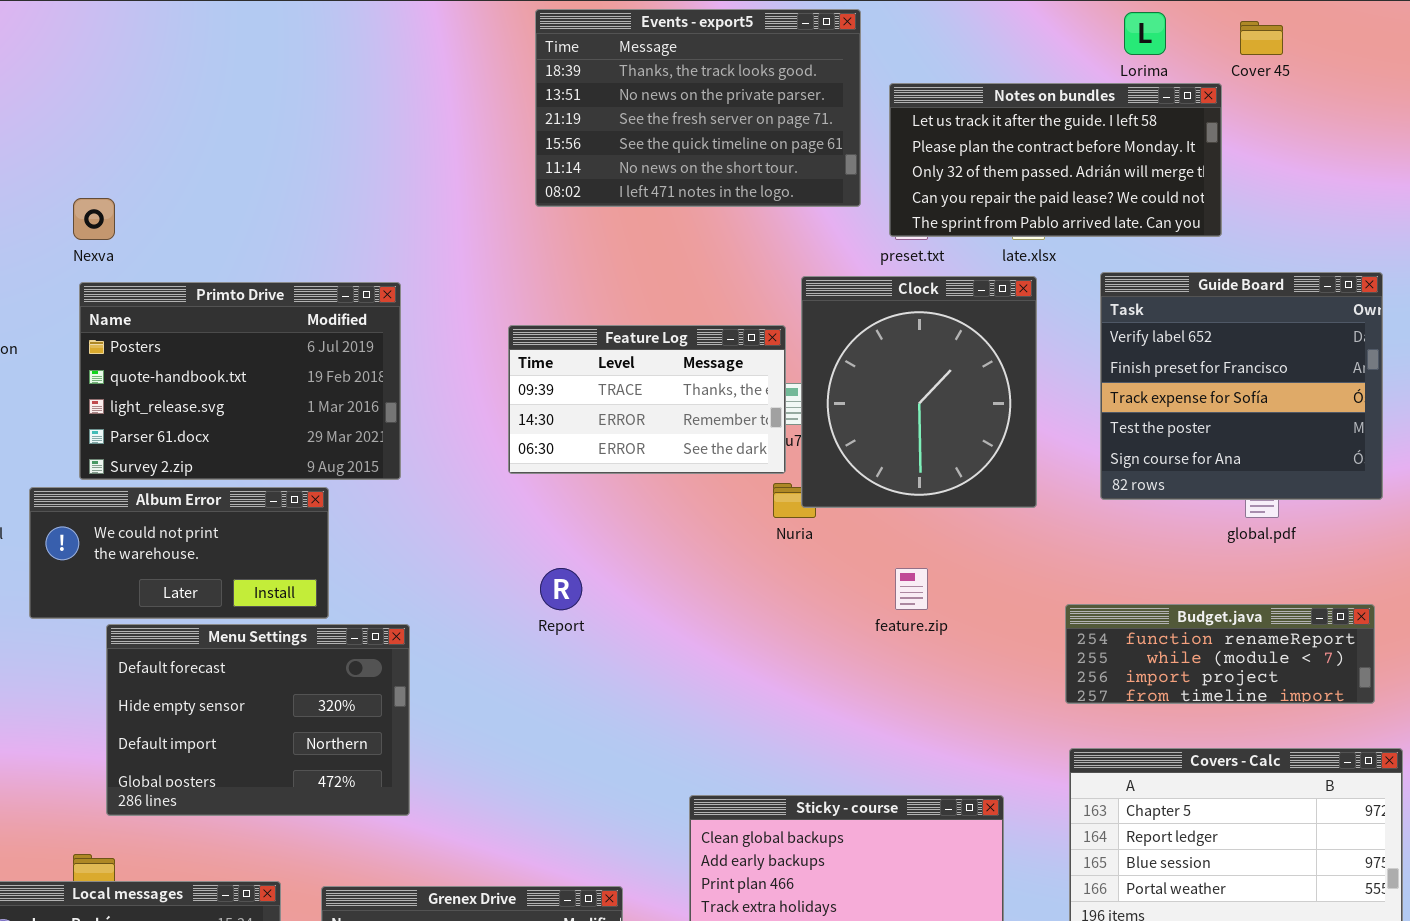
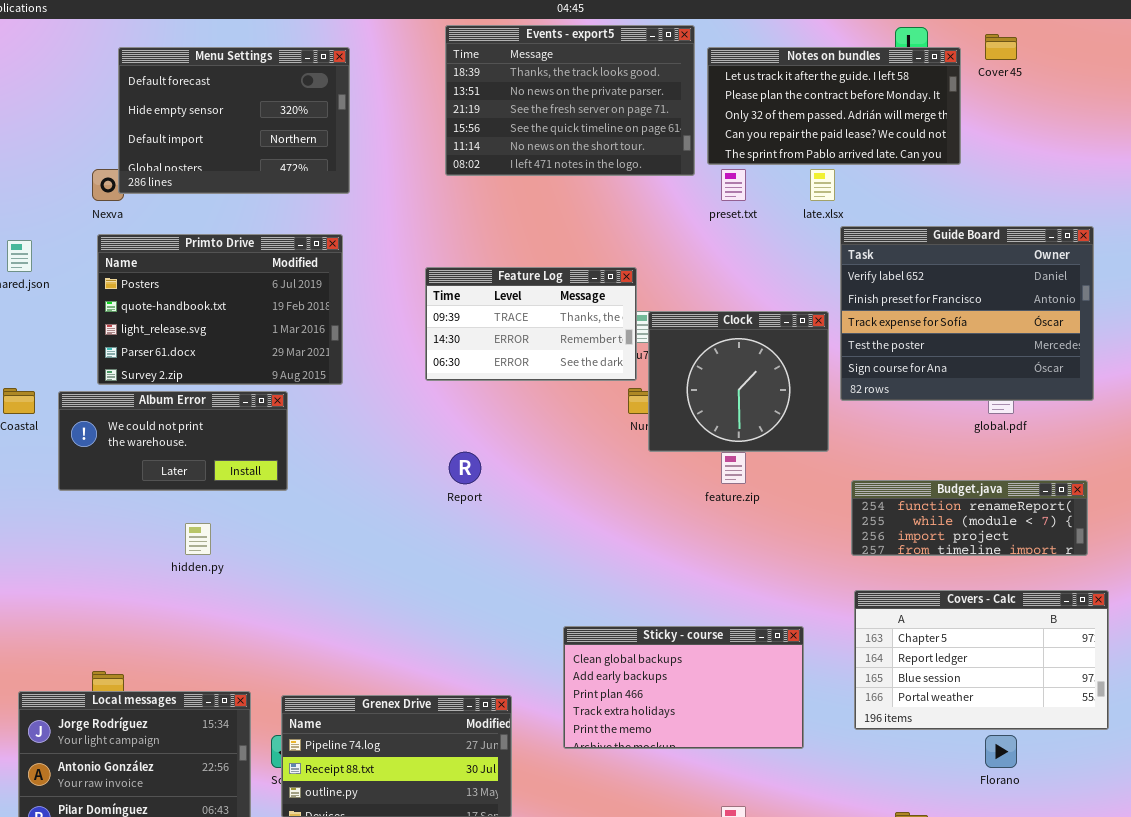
Notes on bundles: [889,83,1222,237] -> [707,47,961,165], moved
Guide Board: [1100,272,1383,500] -> [840,226,1094,401], resized
Clock: [801,276,1037,508] -> [648,311,829,452], moved, resized
Menu Settings: [106,624,410,816] -> [118,47,350,194], moved

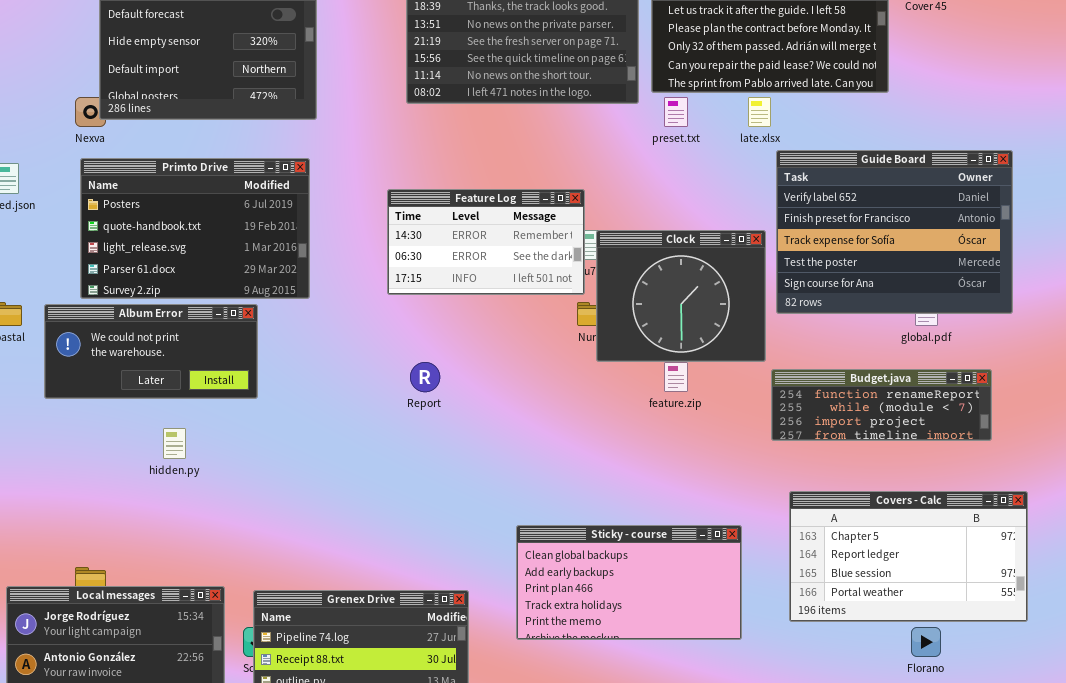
Feature Log: [425,267,637,381] -> [387,189,585,295], scrolled down 1 row
Budget.java: [851,480,1088,556] -> [771,369,992,441], moved

